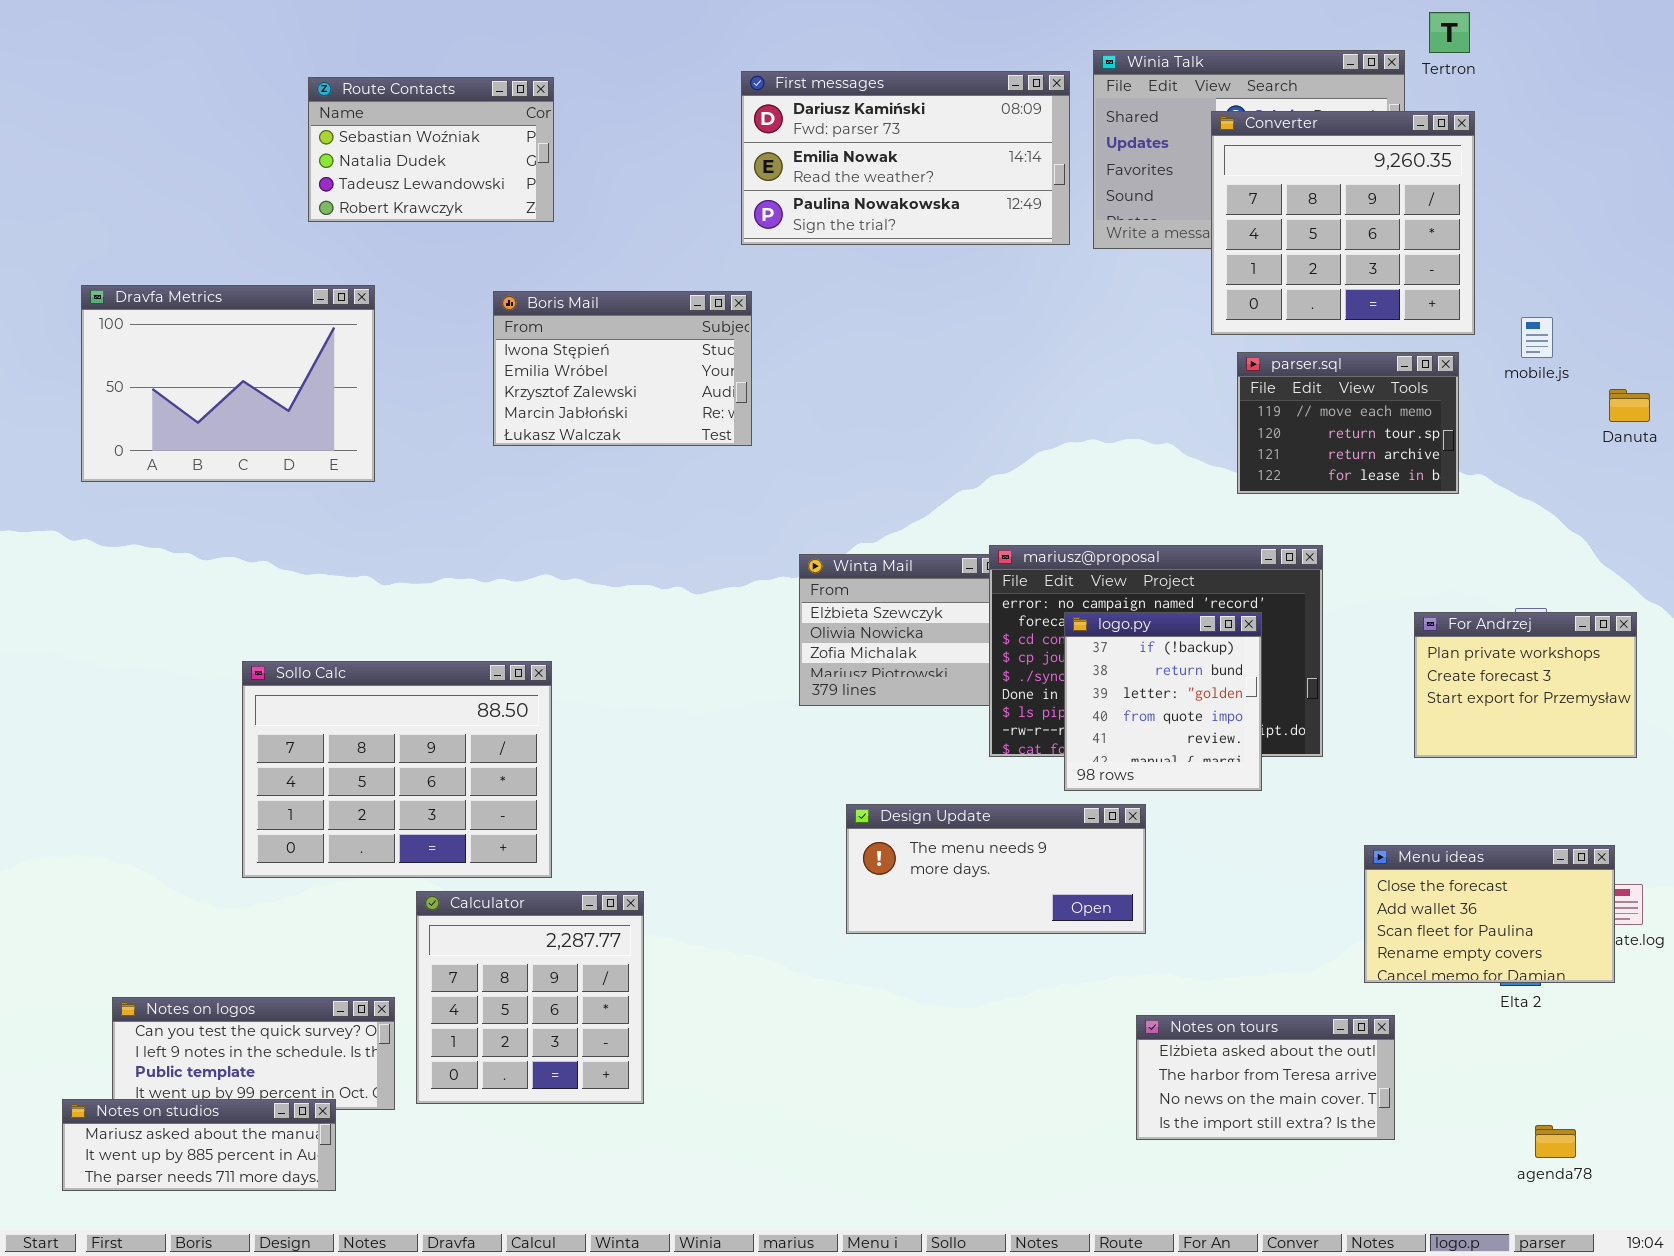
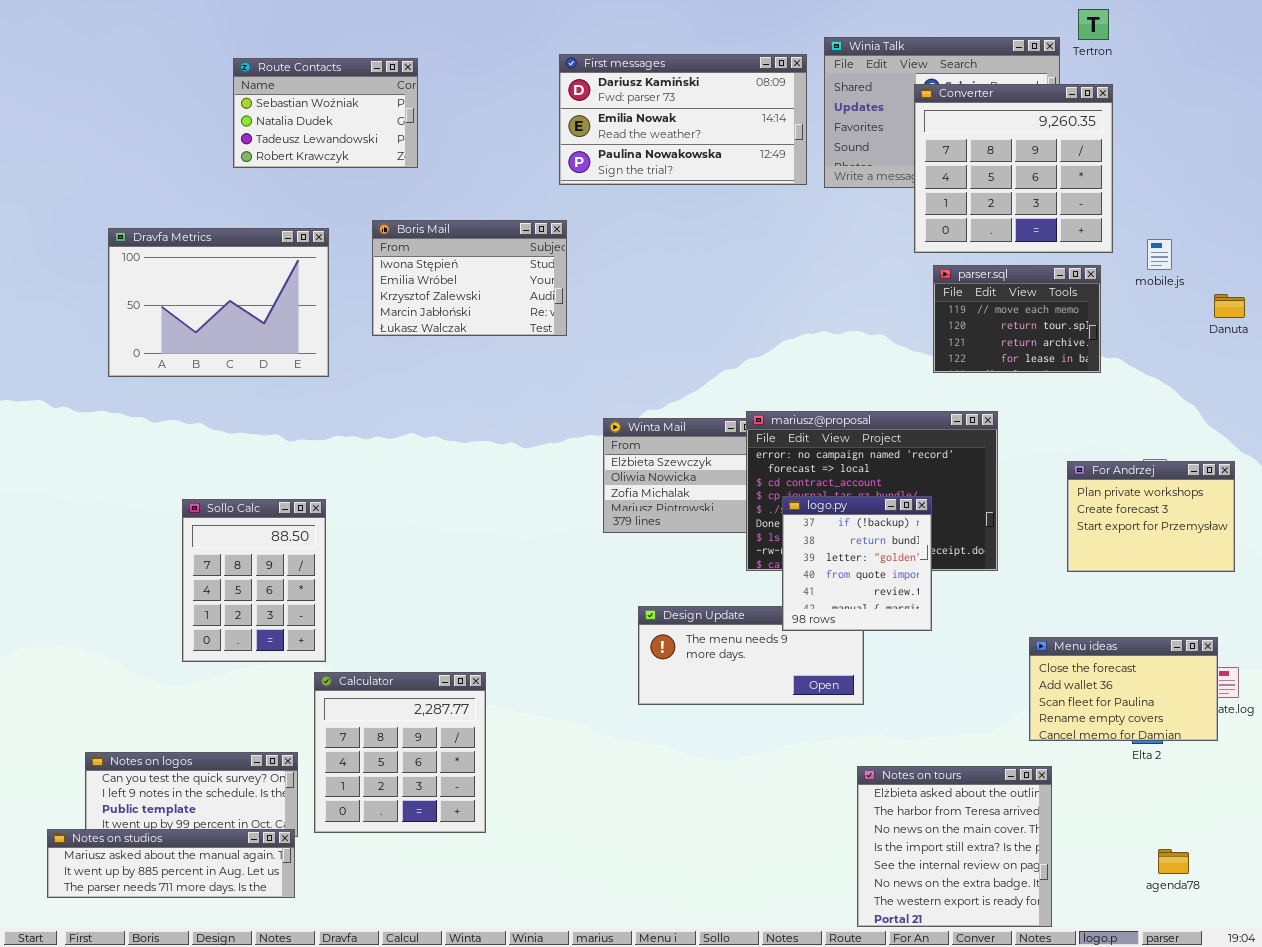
Dravfa Metrics: [81,285,375,482] -> [108,228,329,377], moved
logo.py: [1064,612,1262,791] -> [782,496,932,631], moved
Sollo Calc: [242,661,552,878] -> [182,499,326,662], resized
Notes on tours: [1136,1015,1395,1140] -> [857,766,1052,927], resized
Notes on studios: [62,1099,336,1191] -> [47,829,295,898], resized

